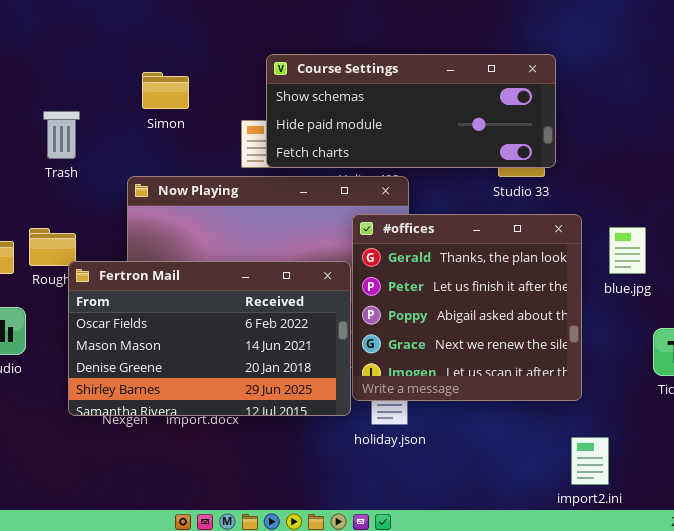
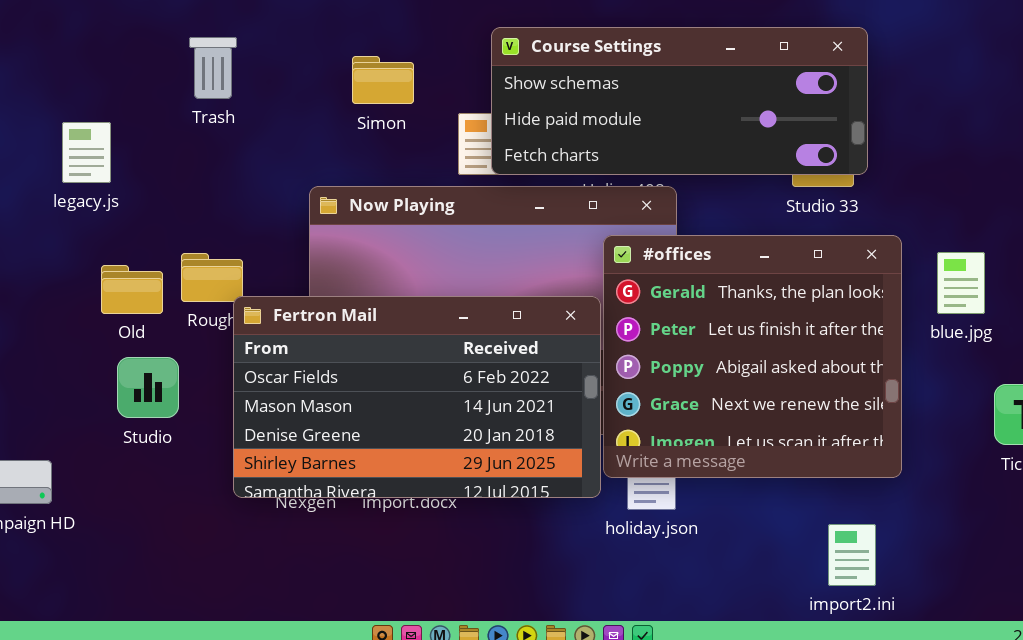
Simon: [142,72,189,109] -> [352,56,414,104], moved
Trash: [43,111,80,159] -> [189,37,237,99], moved
import2.ini: [571,437,609,485] -> [828,524,876,586], moved

